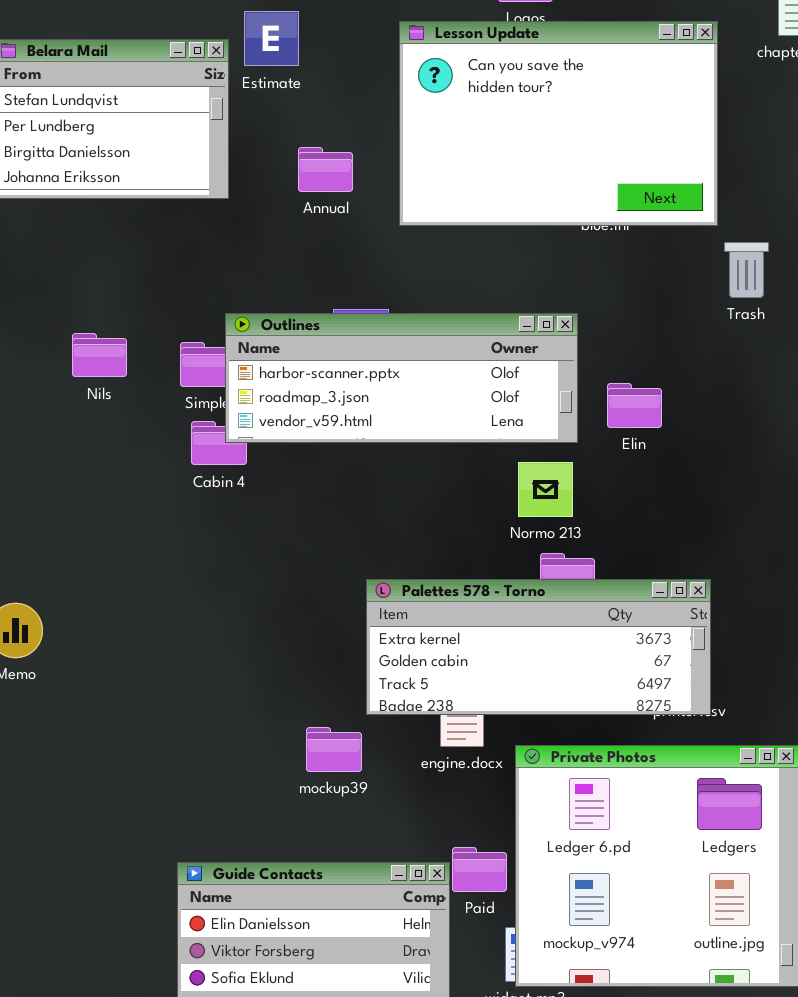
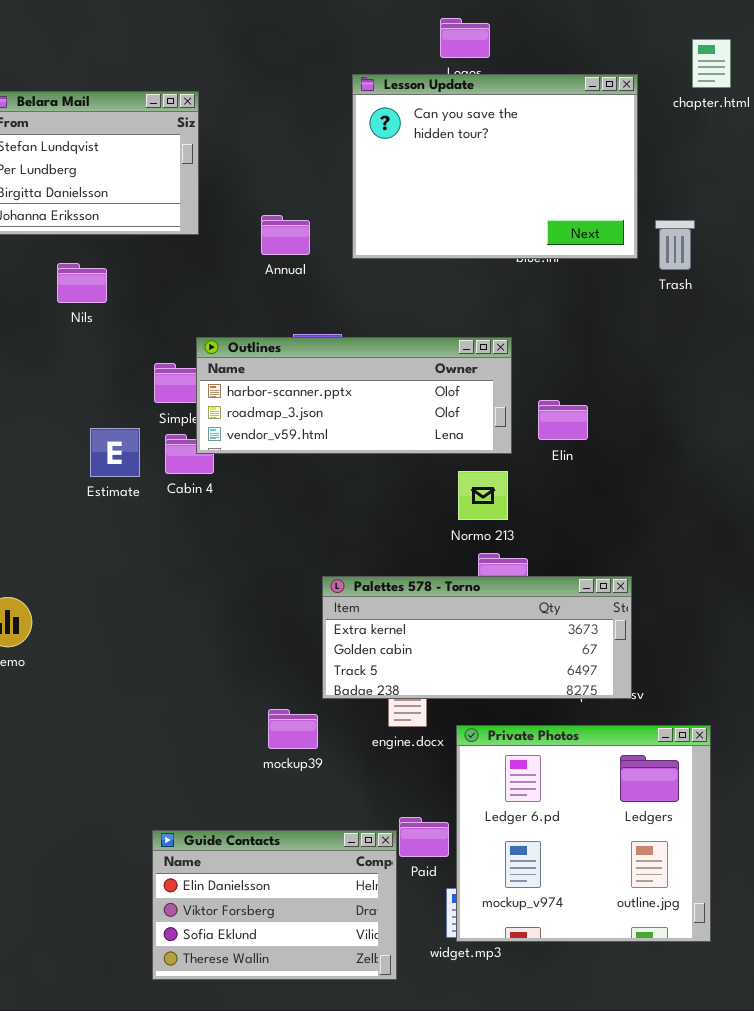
Estimate: [244,11,299,66] -> [90,428,140,477], moved
Annual: [298,147,353,192] -> [261,215,310,255], moved
Trash: [724,242,769,298] -> [655,220,695,270], moved
Nils: [72,333,127,377] -> [57,263,107,303], moved

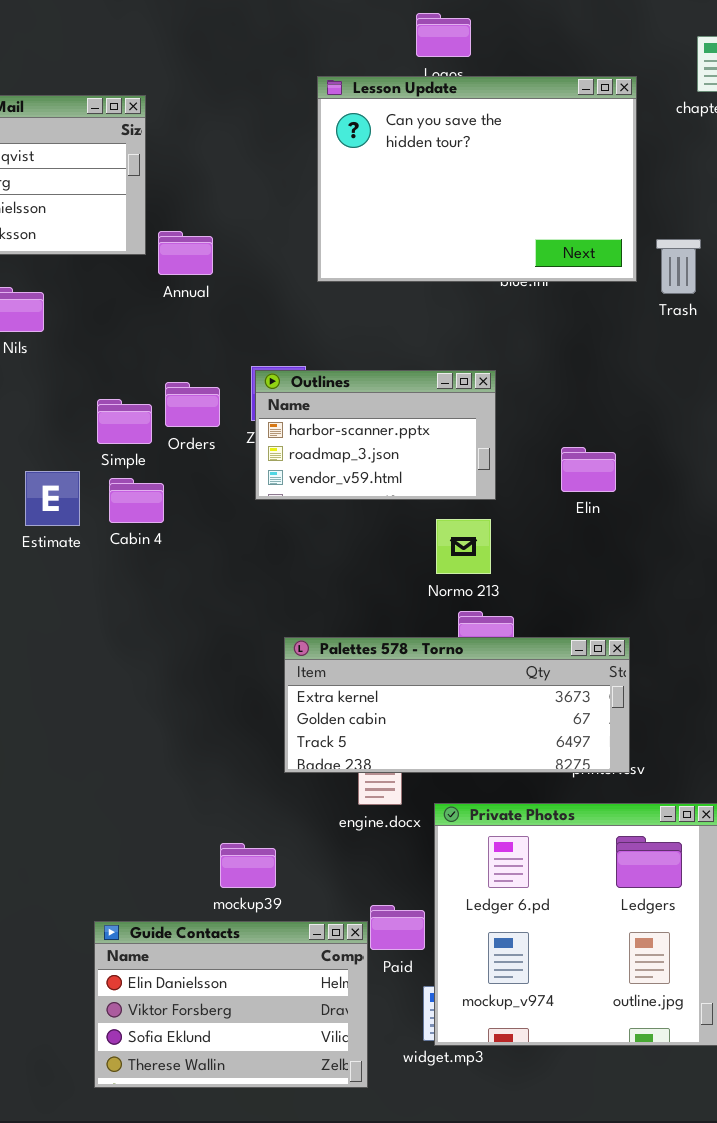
Annual: [261,215,310,255] -> [158,231,213,275], moved
Outlines: [196,337,512,454] -> [255,370,496,500], resized
Elin: [538,400,588,440] -> [561,447,616,492], moved
mockup39: [268,709,318,749] -> [220,843,276,888], moved

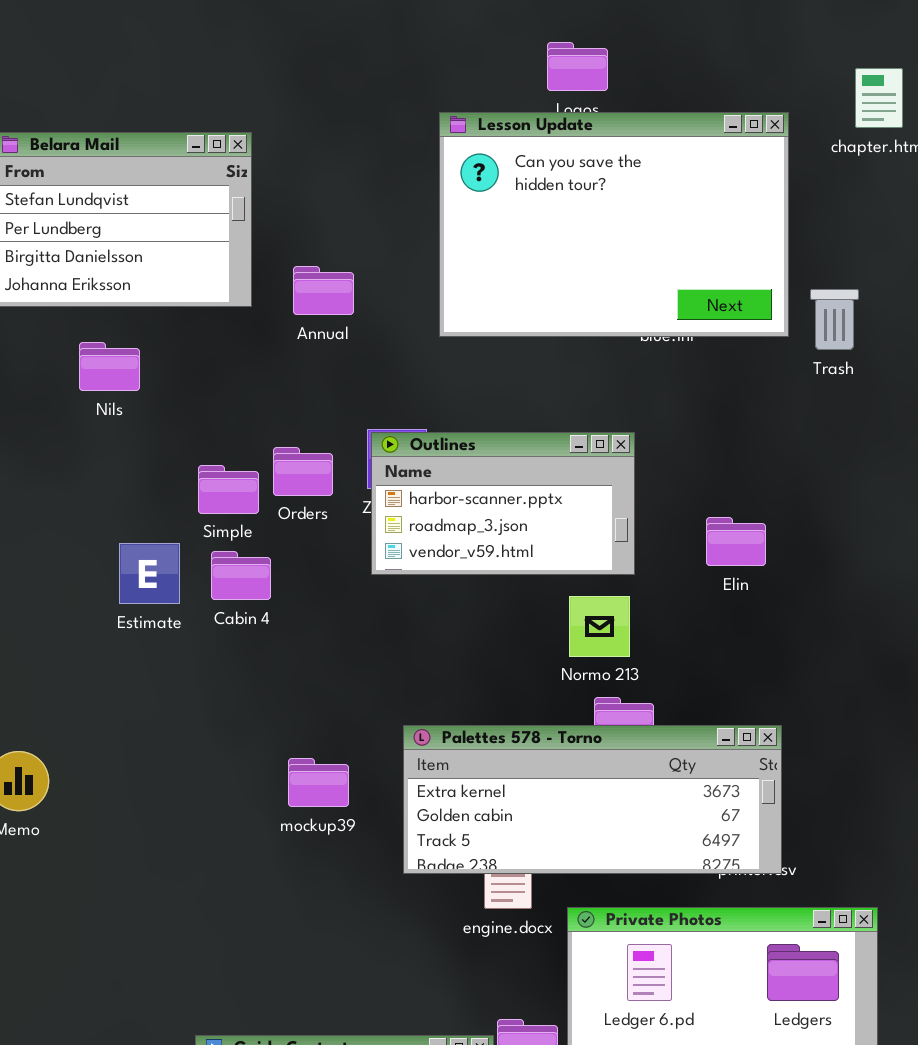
Annual: [158,231,213,275] -> [293,266,354,315], moved
mockup39: [220,843,276,888] -> [288,758,349,807], moved

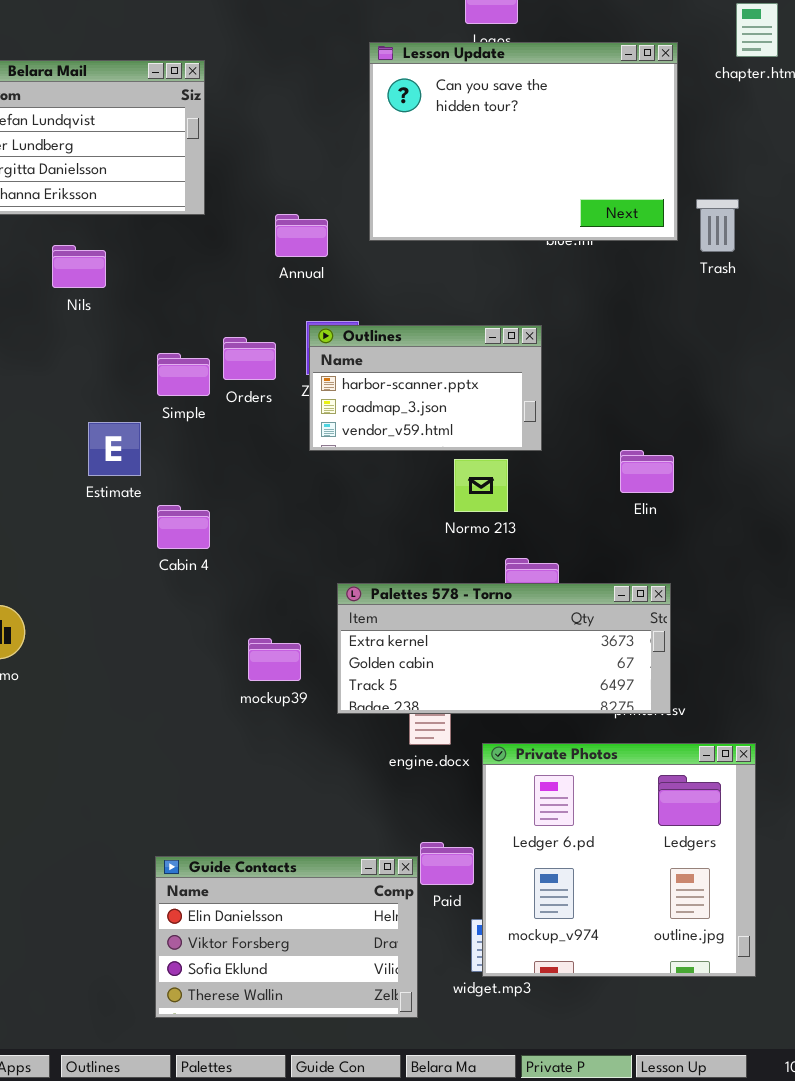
Annual: [293,266,354,315] -> [275,214,328,257], moved
Elin: [706,517,766,566] -> [620,450,674,493], moved
Cabin 4: [211,551,271,600] -> [157,505,210,549], moved
Normo 213: [569,596,630,657] -> [454,459,508,512], moved
mockup39: [288,758,349,807] -> [248,638,301,681], moved

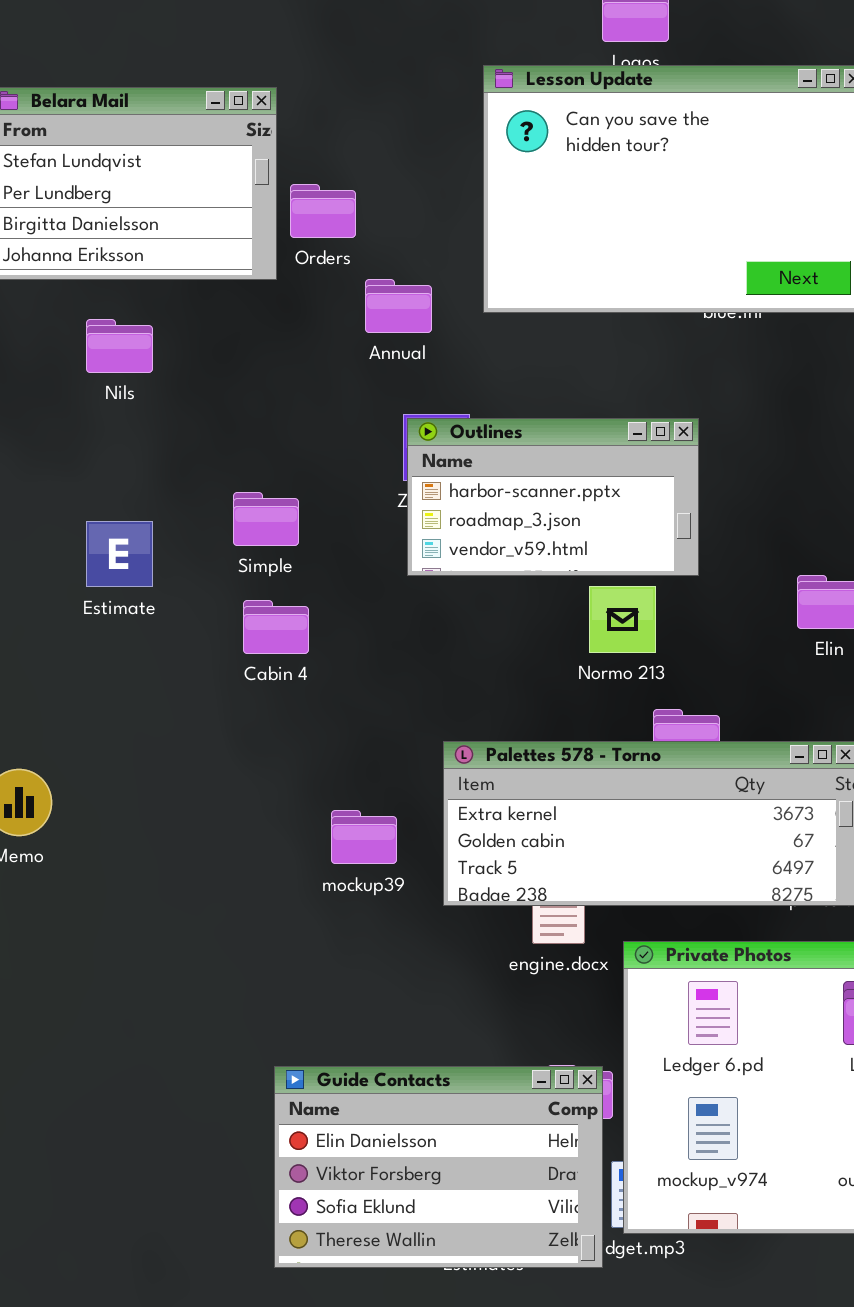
Orders: [223,337,276,380] -> [290,184,356,238], moved
Simple: [157,353,210,396] -> [233,492,299,546], moved
Estimate: [88,422,141,476] -> [86,521,153,587], moved
Cabin 4: [157,505,210,549] -> [243,600,309,654], moved
Guide Contacts: [155,856,418,1018] -> [274,1066,603,1268], moved

